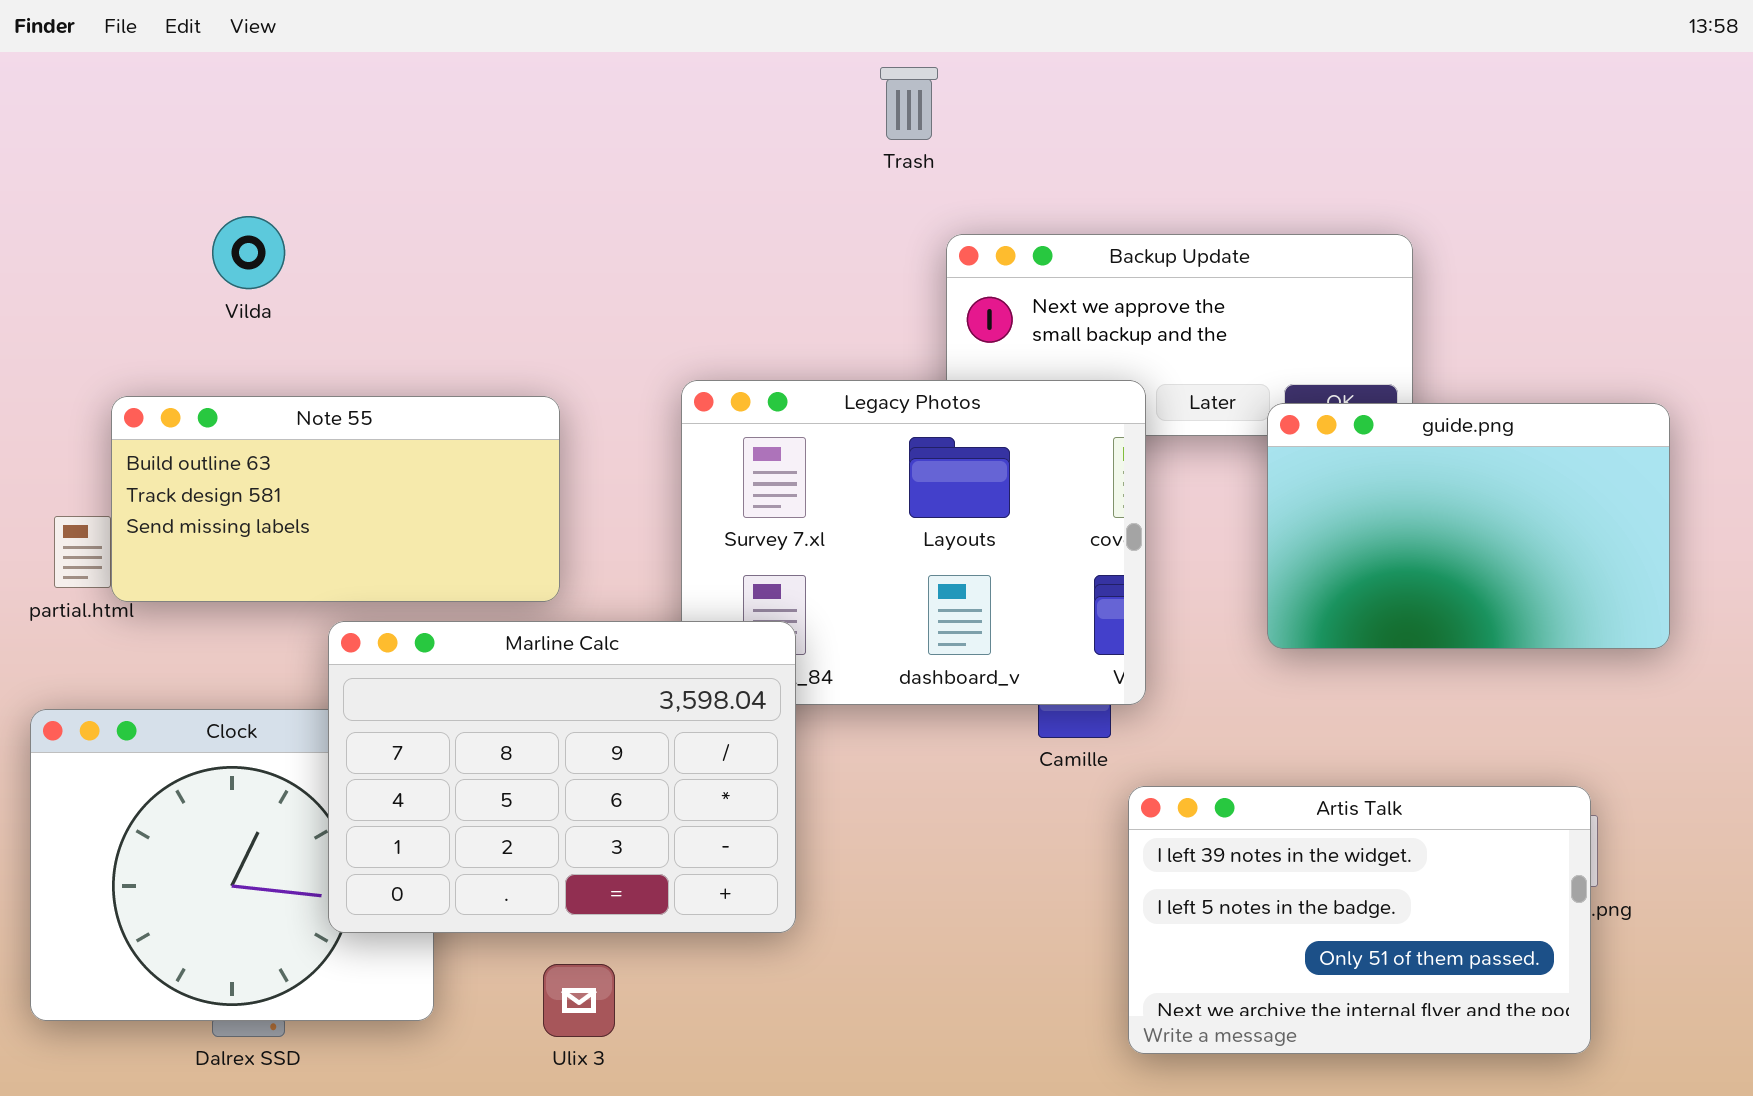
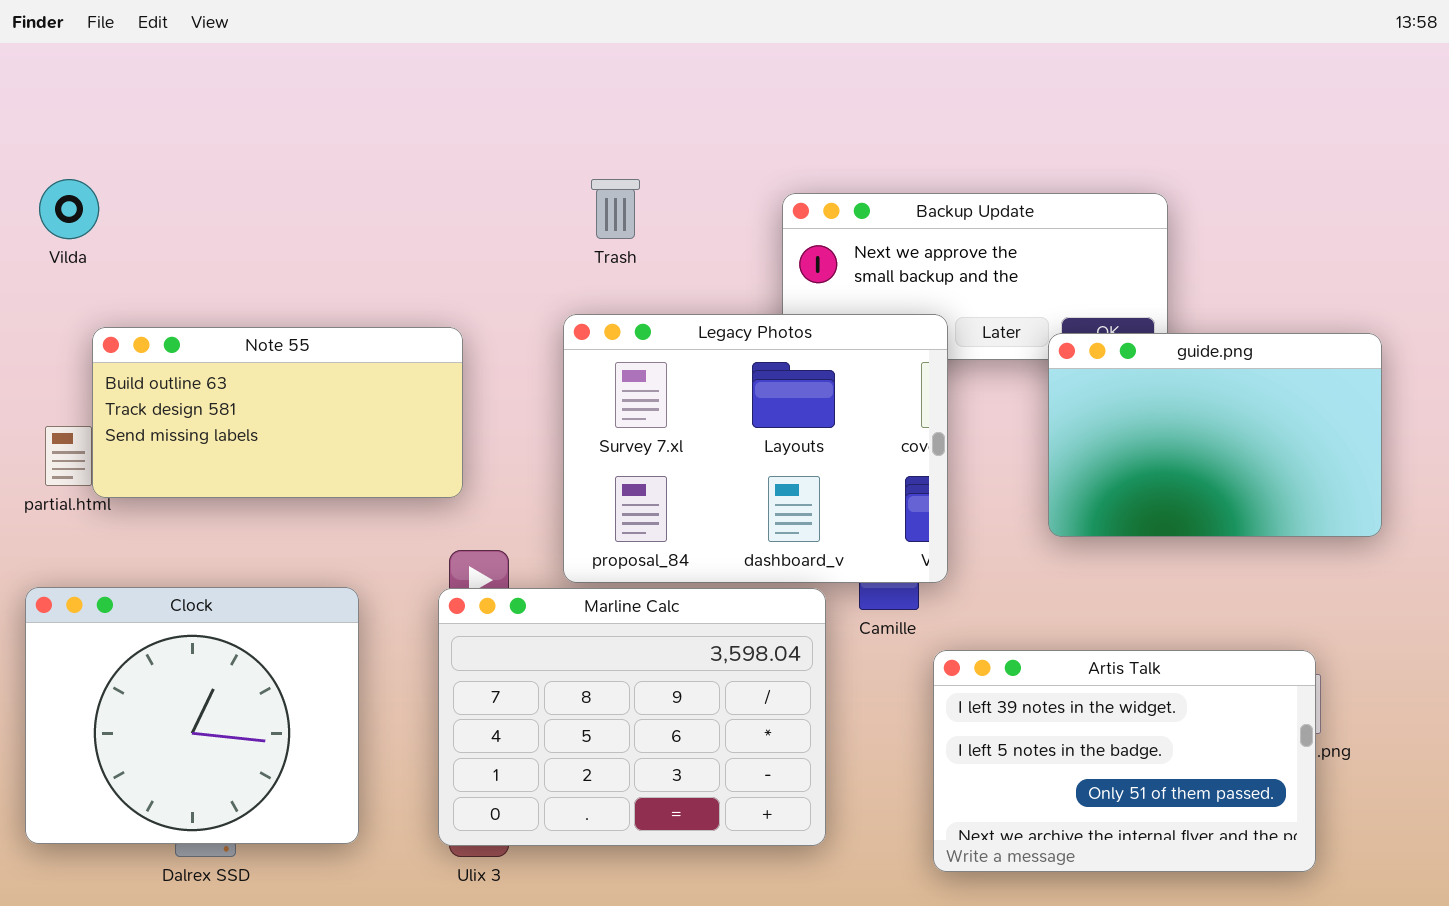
Trash: [880,67,938,140] -> [591,179,640,239], moved
Vilda: [212,216,285,289] -> [39,179,99,239], moved
Marline Calc: [328,621,796,933] -> [438,588,826,846], moved

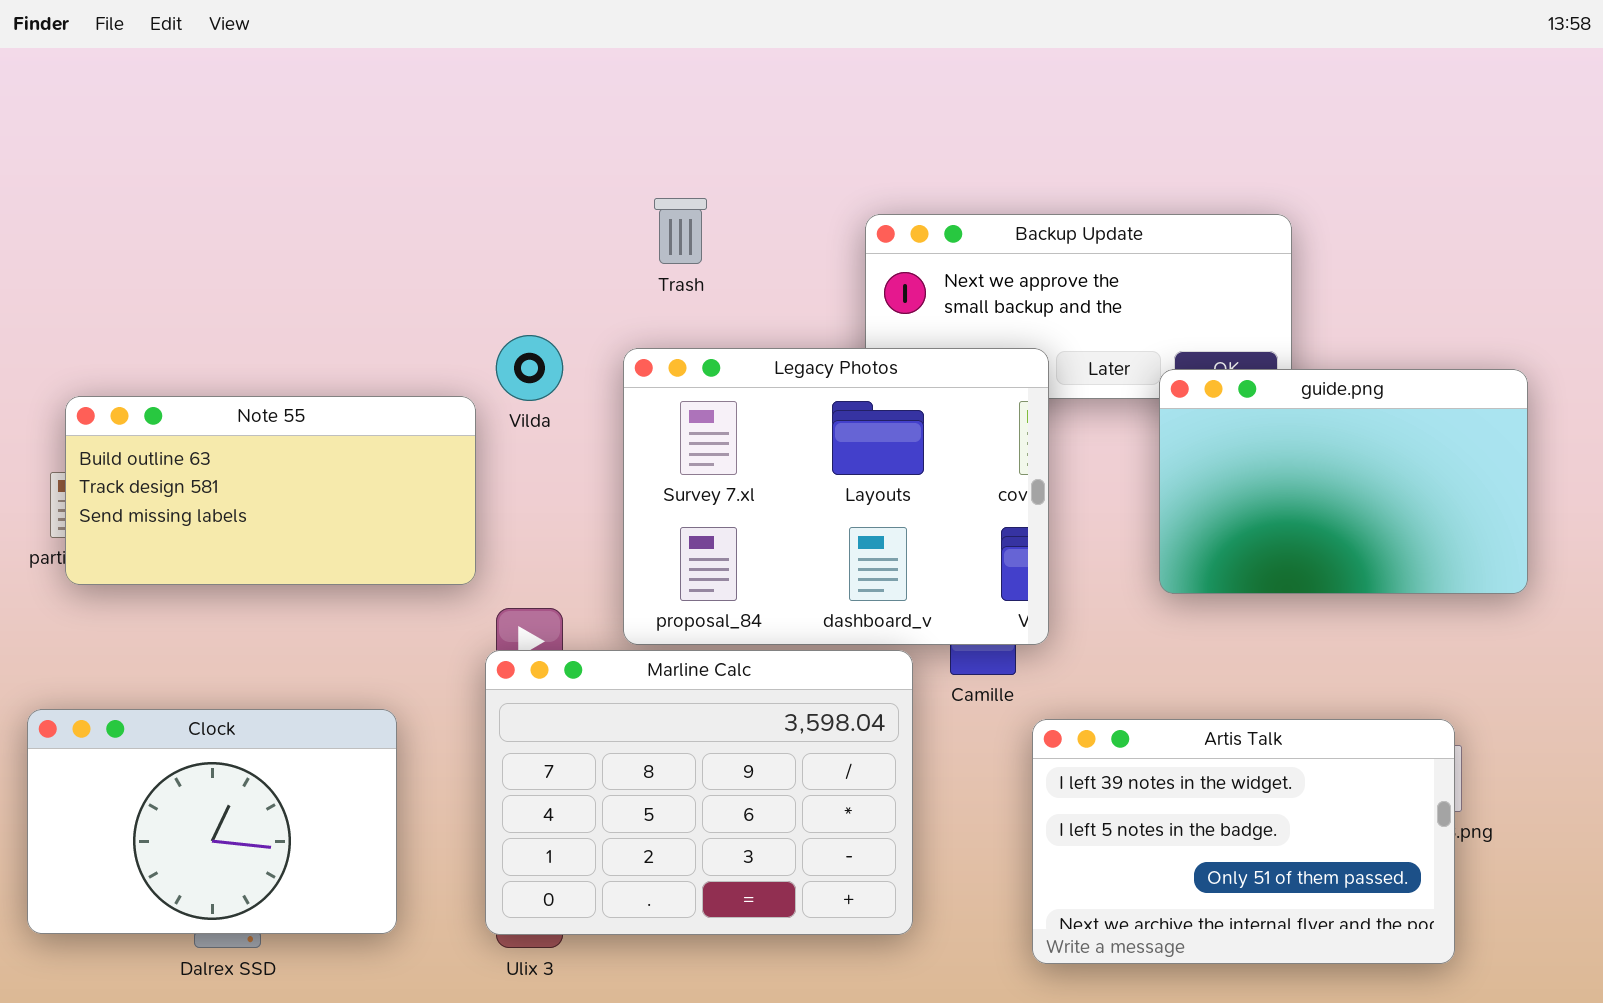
Vilda: [39,179,99,239] -> [496,335,563,401], moved
Note 55: [92,327,463,498] -> [65,396,476,585], moved
Clock: [25,587,359,844] -> [27,709,397,934], resized

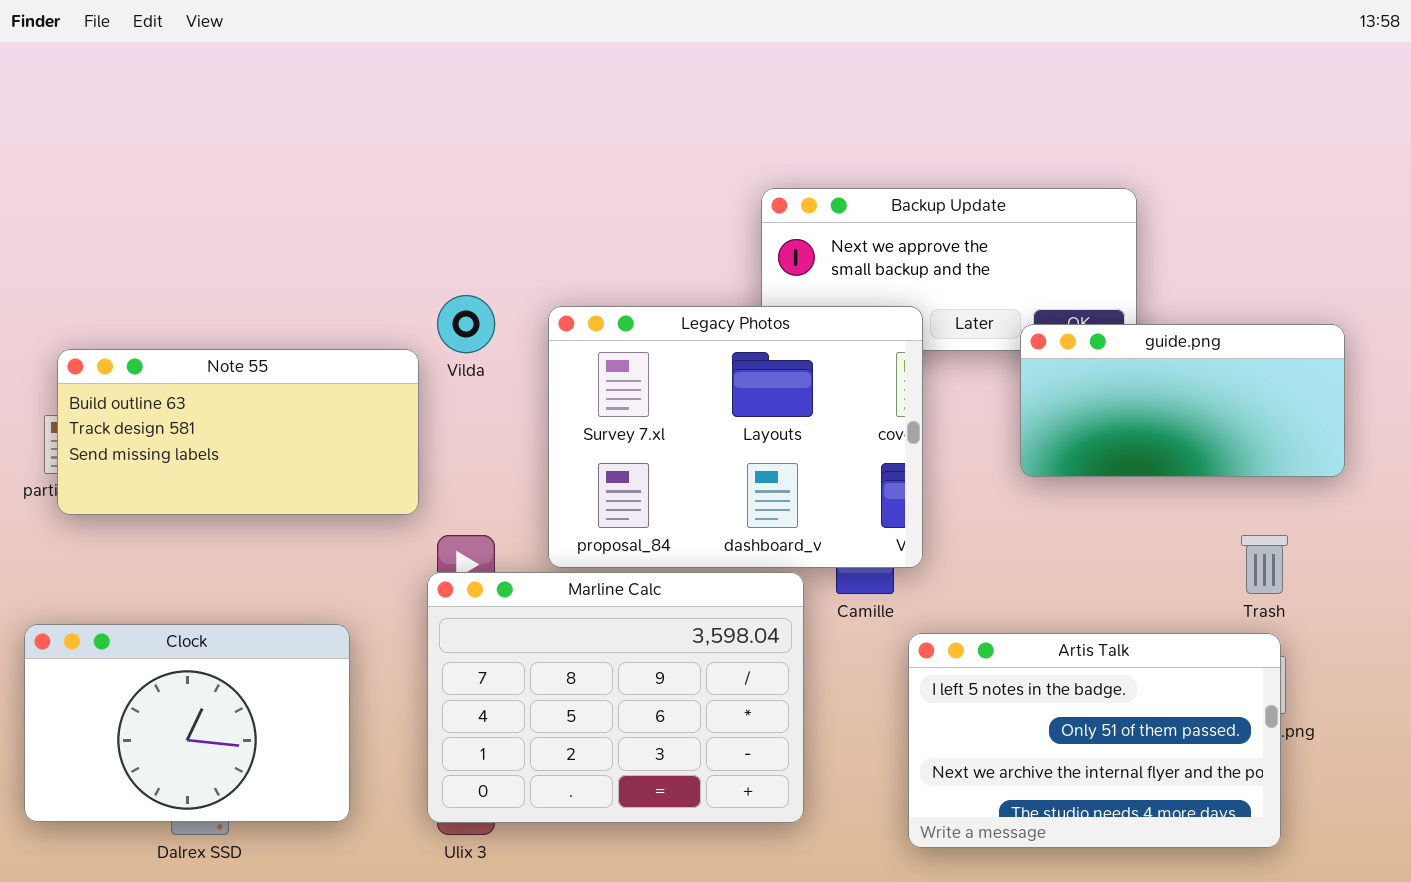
Trash: [654,198,707,264] -> [1241,535,1288,594], moved
guide.png: [1159,369,1528,594] -> [1020,324,1345,477], resized
Artis Talk: [1032,719,1455,964] -> [908,633,1281,848], scrolled down 1 row

